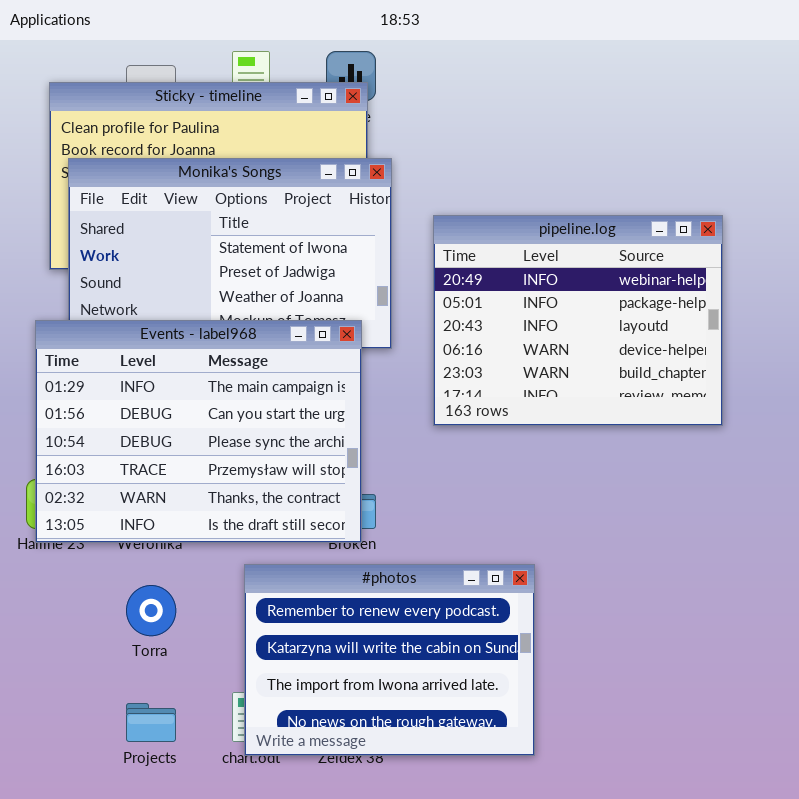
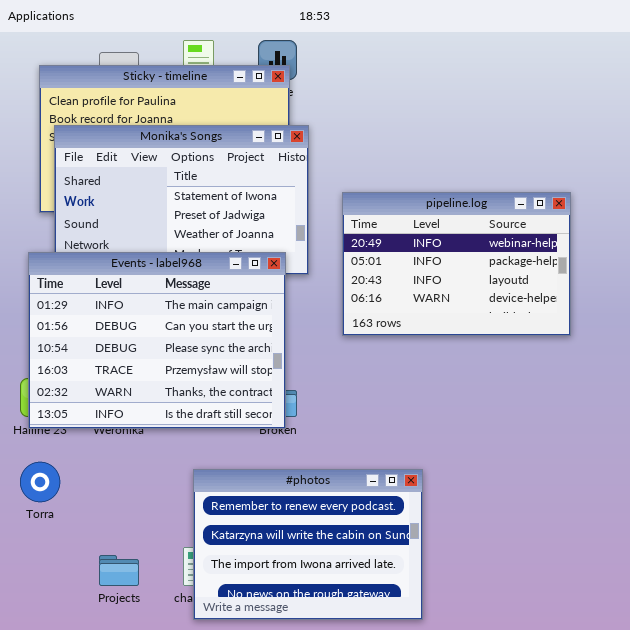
pipeline.log: [433,215,723,426] -> [342,192,571,336], resized
#photos: [244,564,535,756] -> [193,469,423,620], moved
Torra: [126,585,176,636] -> [20,462,60,502], moved

